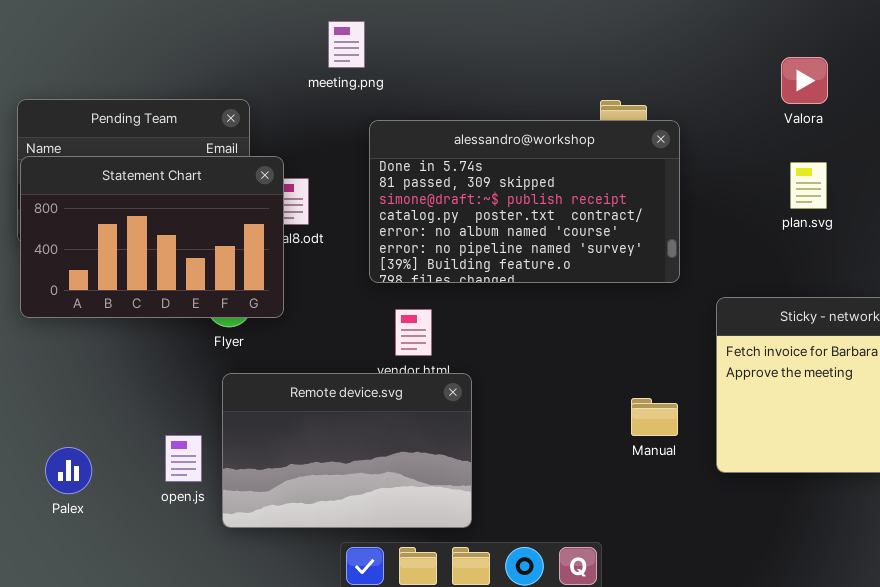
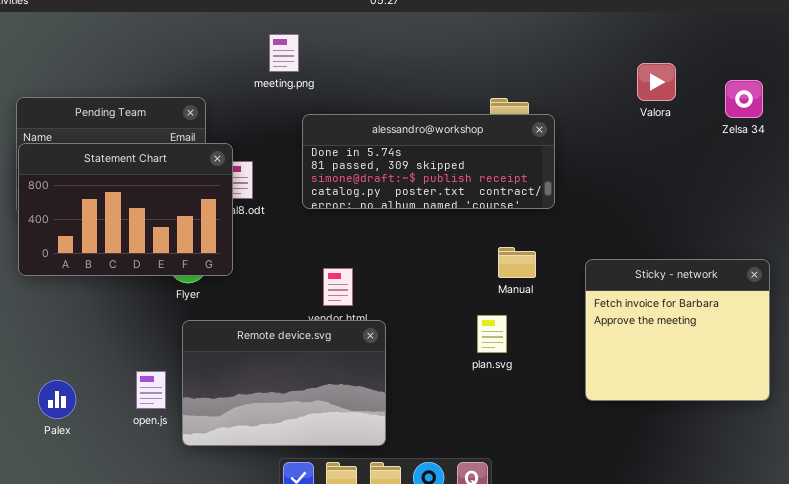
alessandro@workshop: [369,120,680,283] -> [302,114,555,209], resized
plan.svg: [790,162,827,209] -> [477,315,507,353], moved
Manual: [631,398,678,436] -> [498,247,536,278], moved

